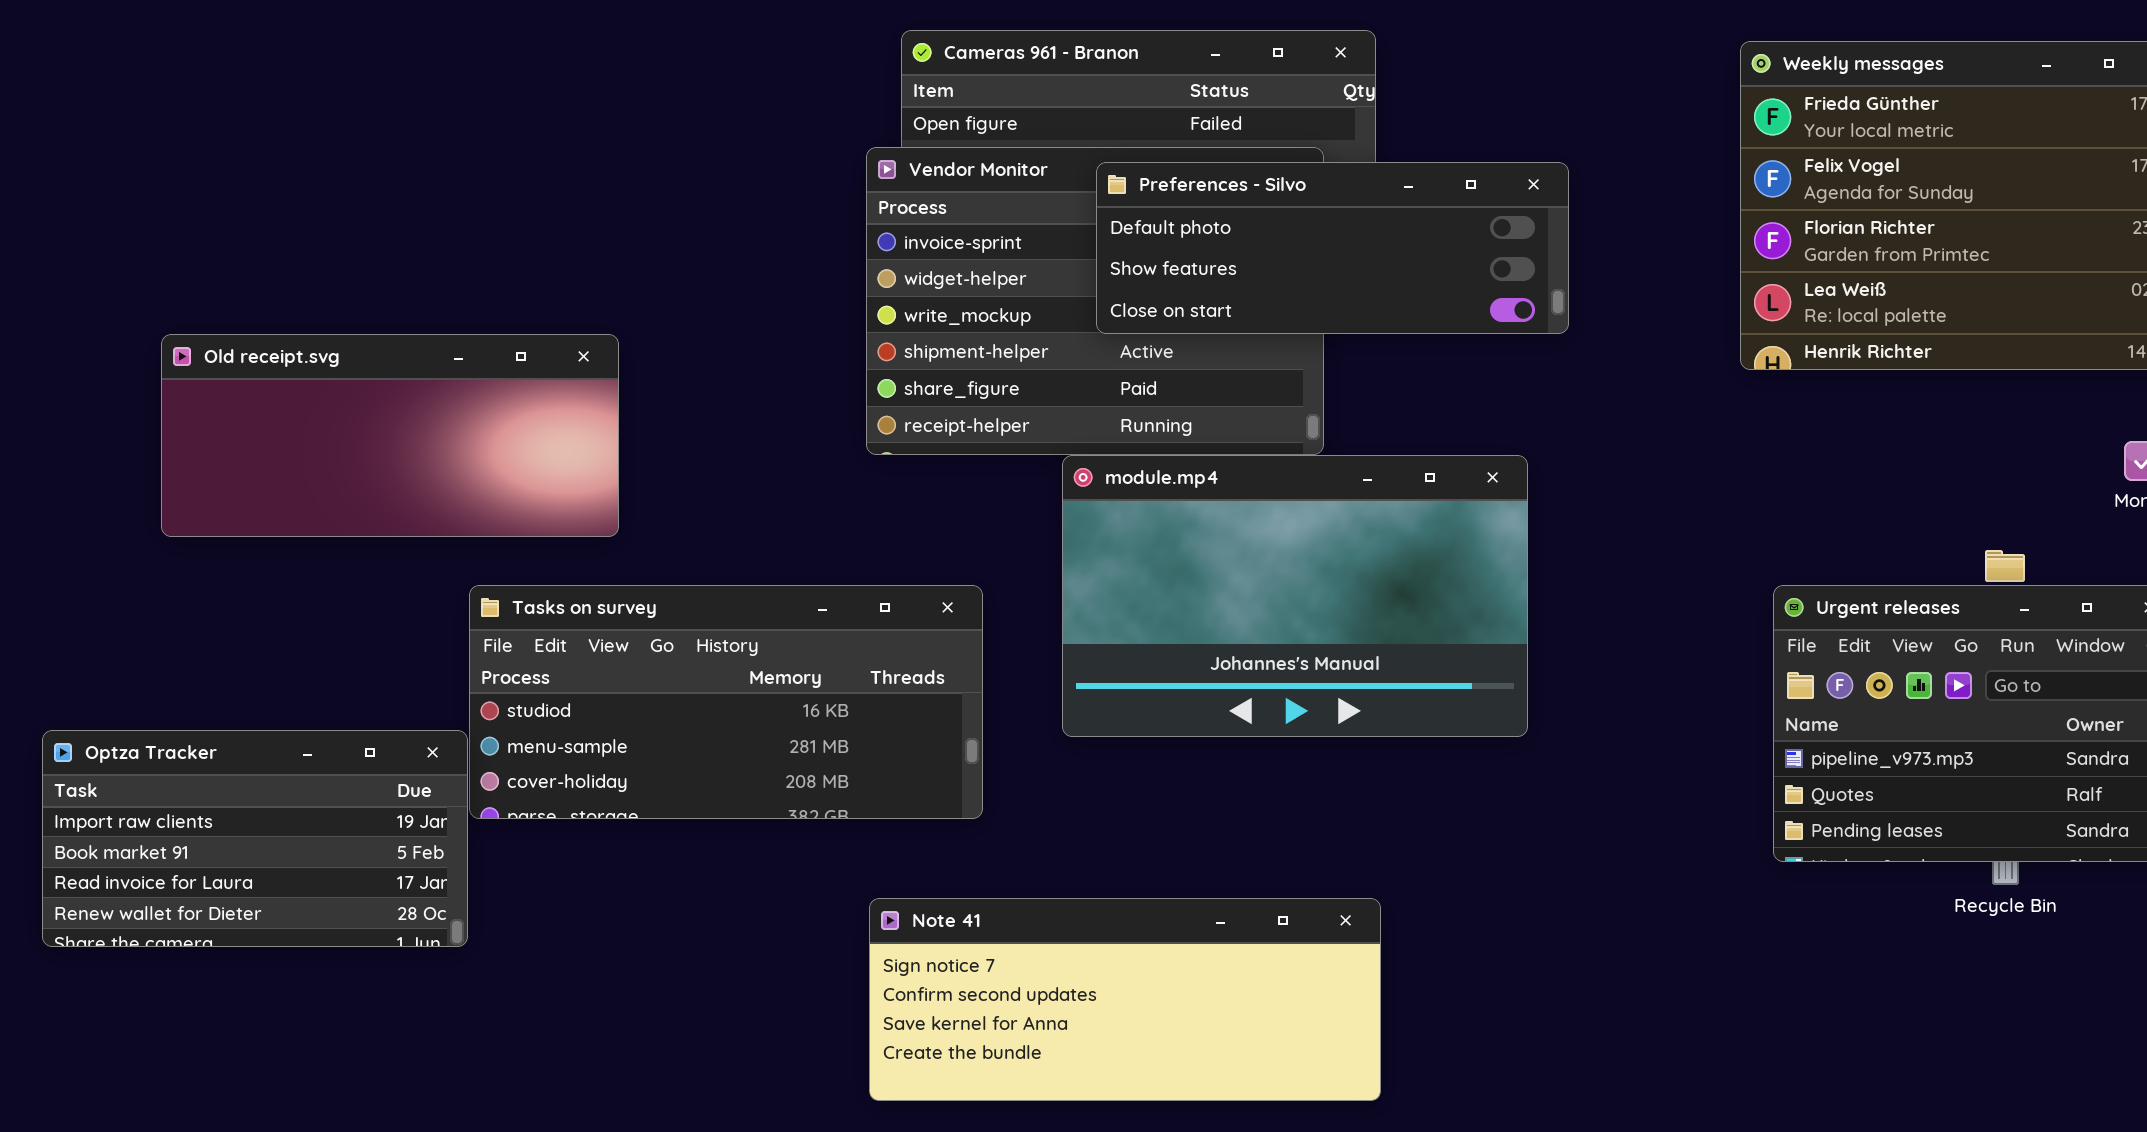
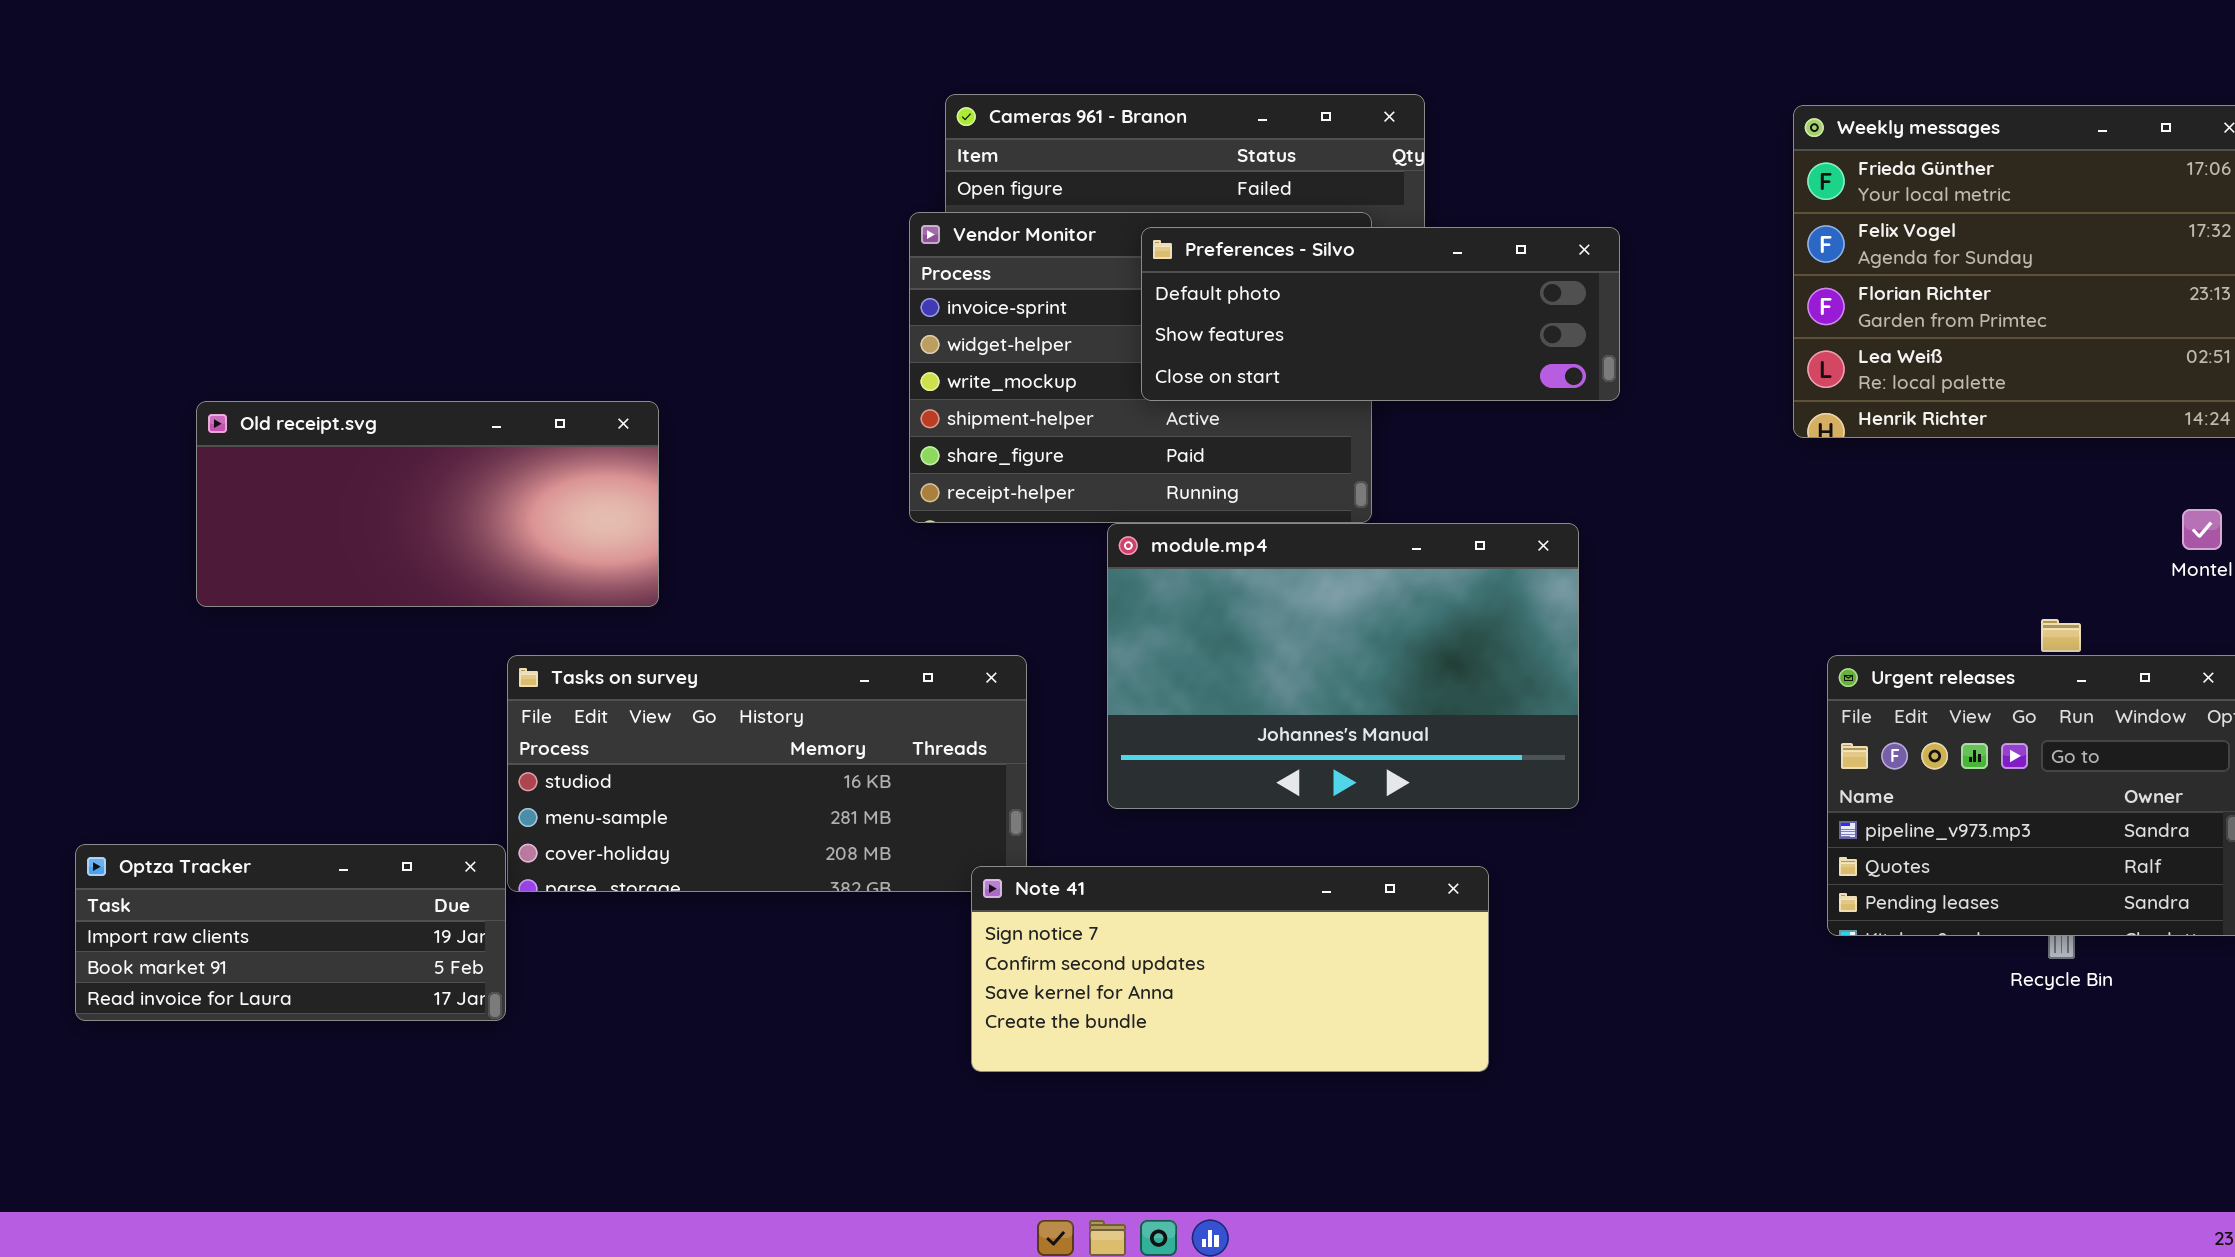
Optza Tracker: [42,730,468,947] -> [75,844,506,1021], resized
Note 41: [869,898,1381,1101] -> [971,866,1489,1072], moved

